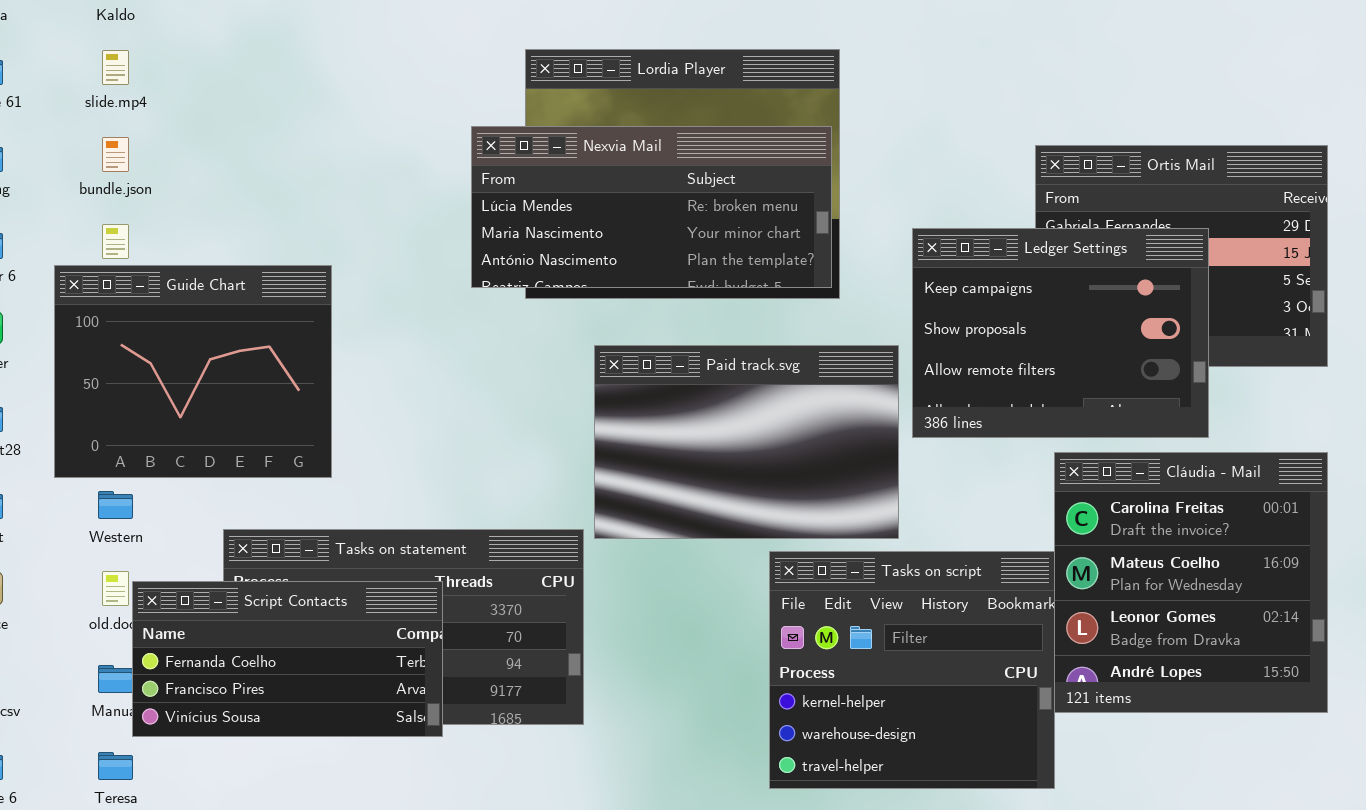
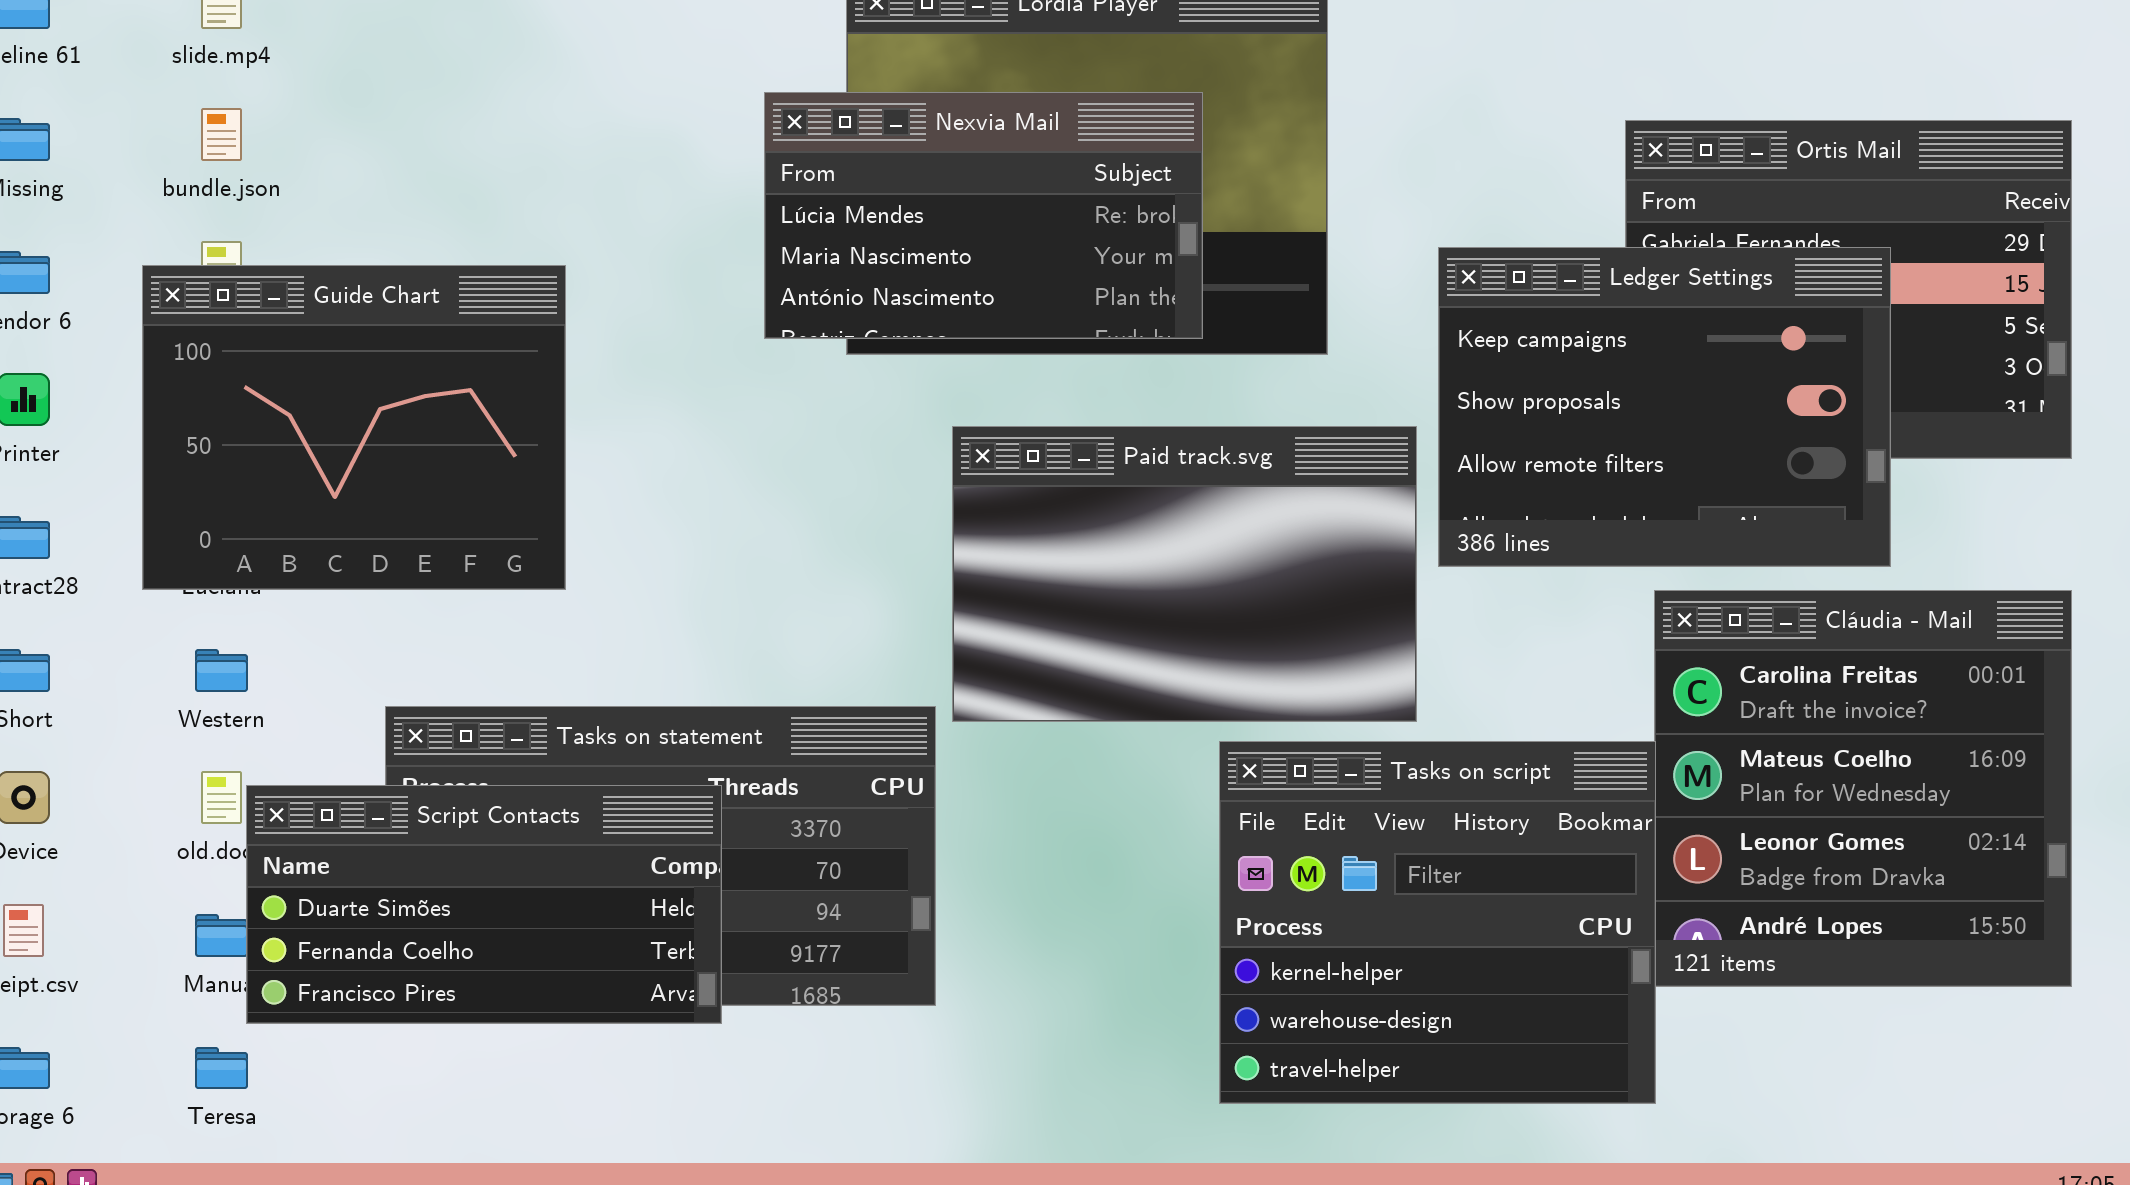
Nexvia Mail: [471,126,832,288] -> [764,92,1203,339], resized
Guide Chart: [54,265,332,478] -> [142,265,566,590], moved
Script Contacts: [132,581,443,737] -> [246,785,722,1024], scrolled up 1 row

